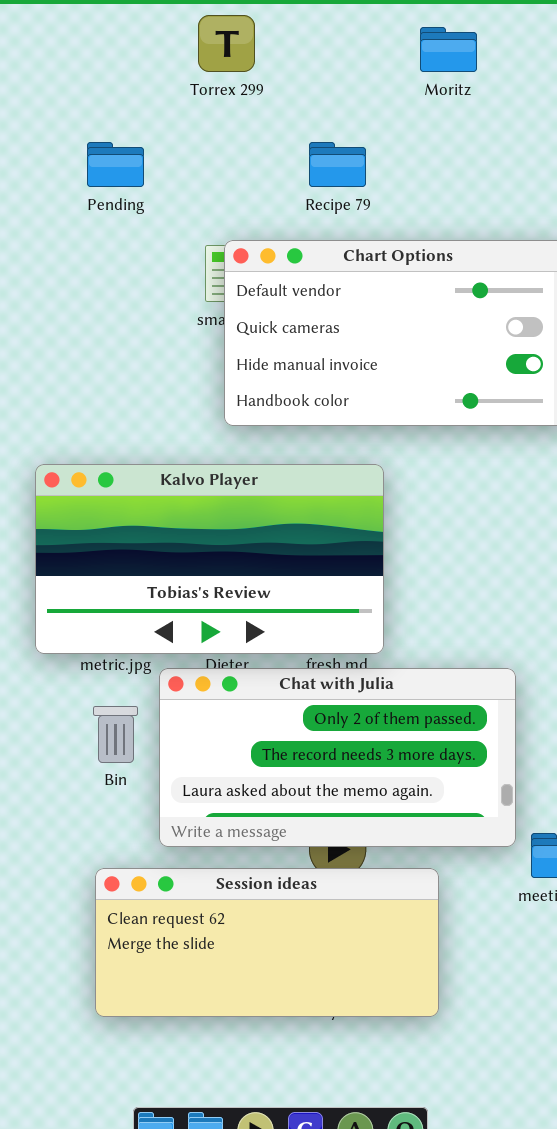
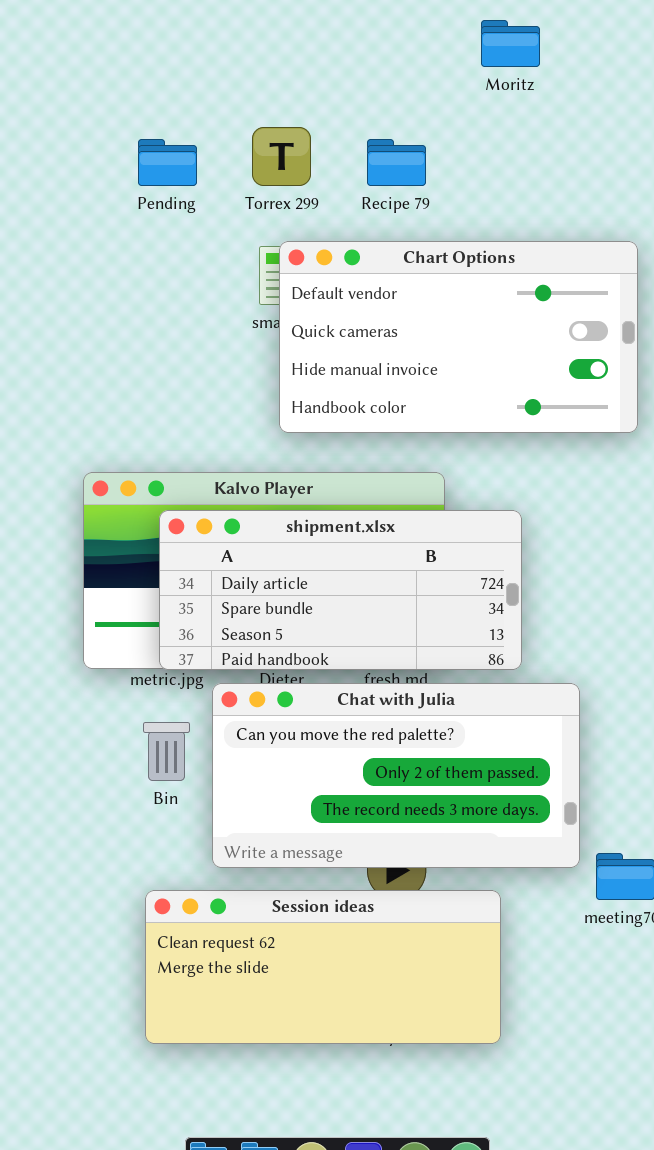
Torrex 299: [198,15,255,72] -> [252,127,311,186], moved
shipment.xlsx: none -> [159,510,522,670], opened
Chat with Julia: [159,668,516,847] -> [212,683,580,868], scrolled up 1 row

